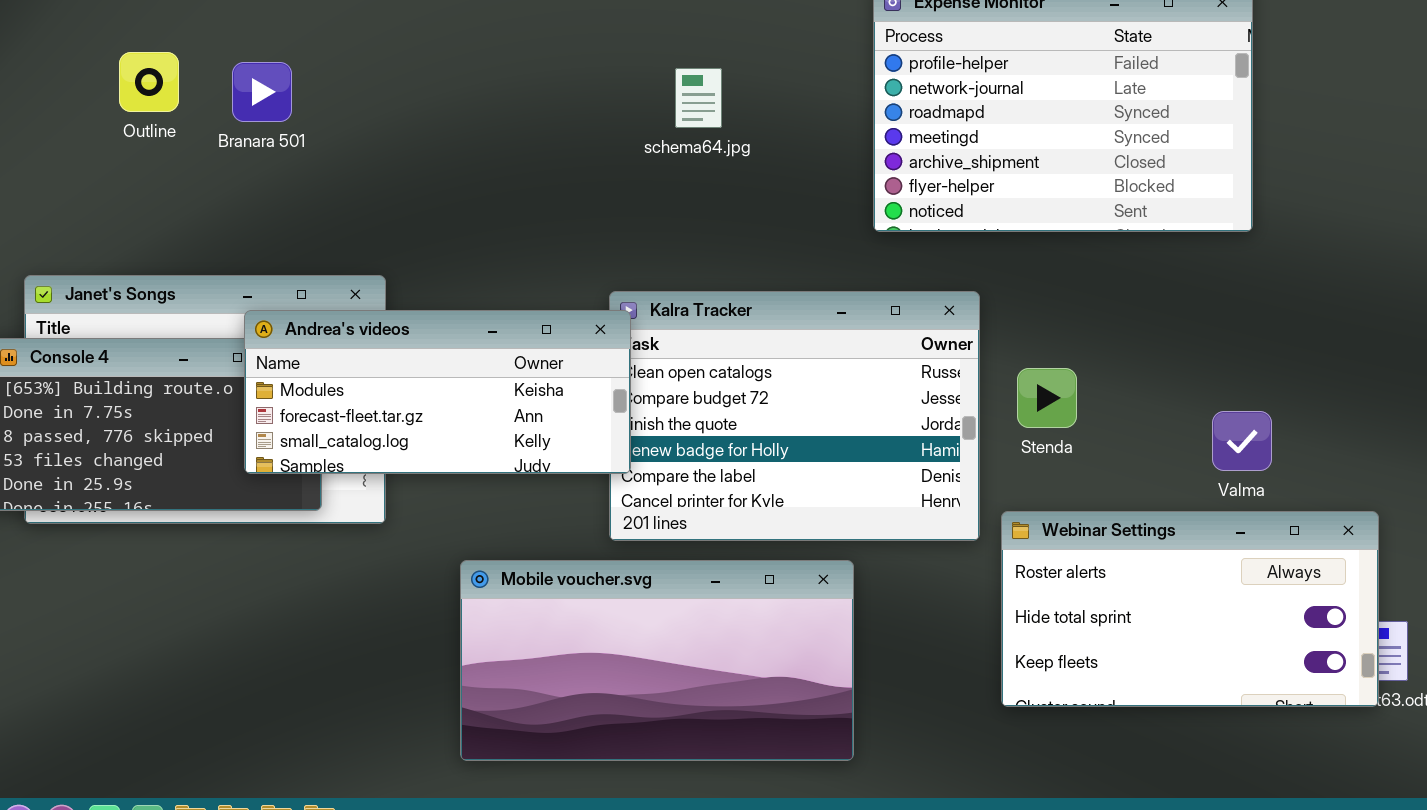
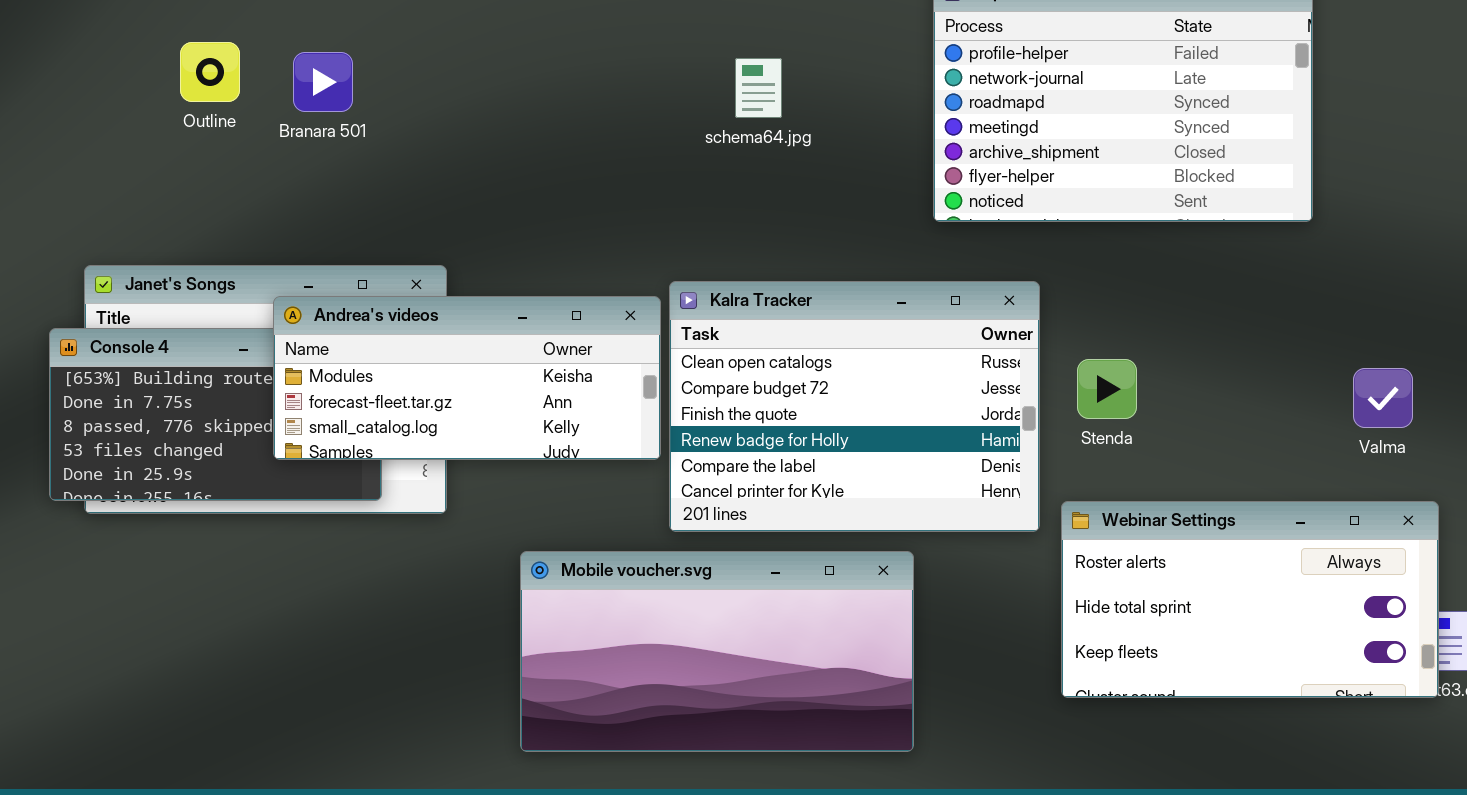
Andrea's videos: [244,310,631,474] -> [273,296,661,460], moved
Valma: [1212,411,1272,471] -> [1353,368,1413,428], moved

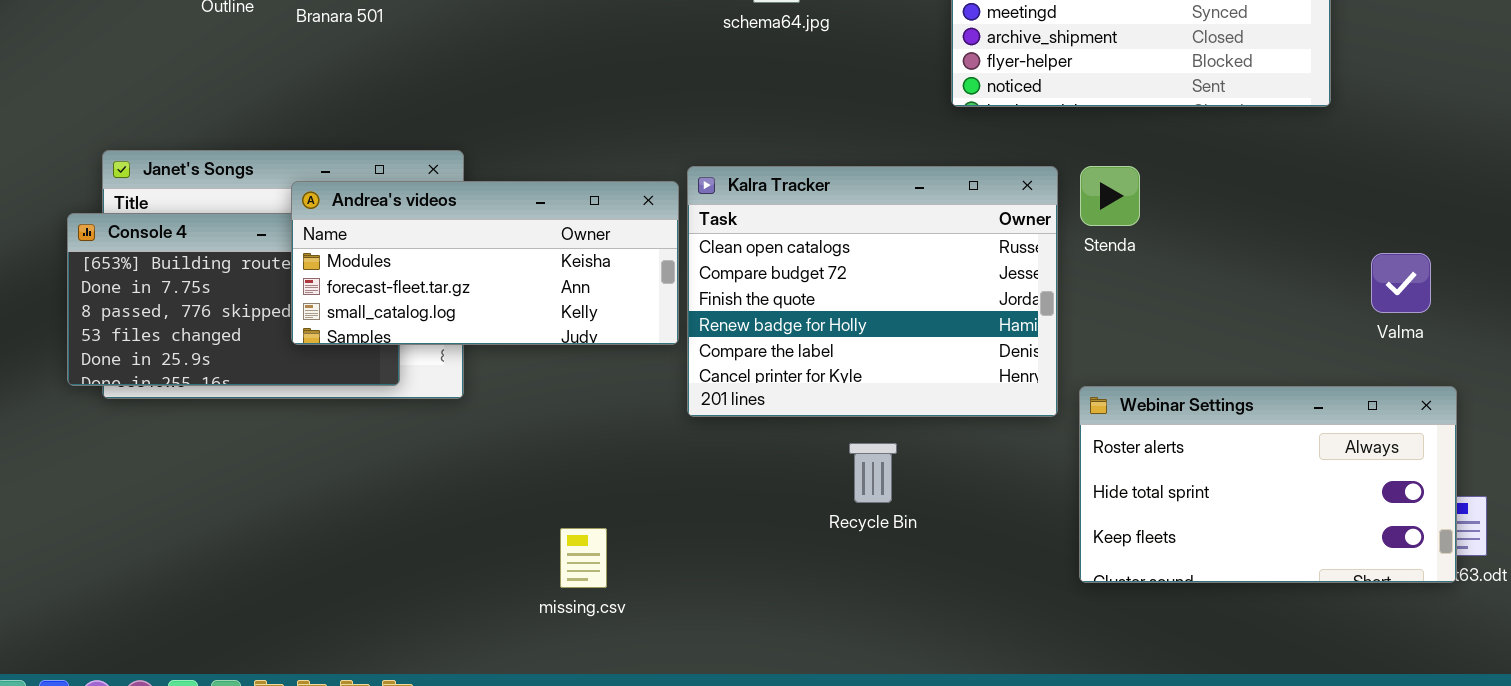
Stenda: [1077,359,1137,419] -> [1080,166,1140,226], moved
Mobile voucher.svg: [520,551,914,752] -> none, closed

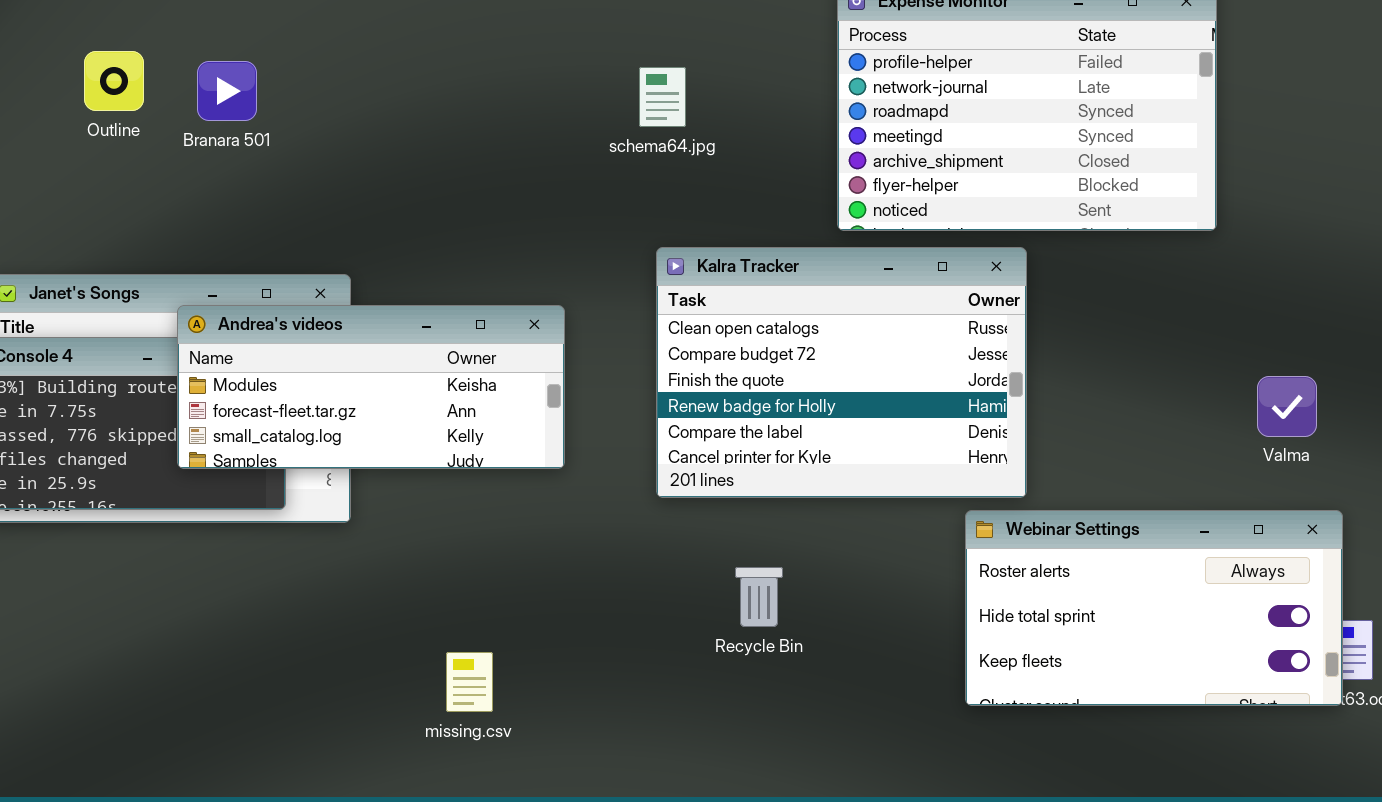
Kalra Tracker: [687,166,1058,417] -> [656,247,1027,498], moved

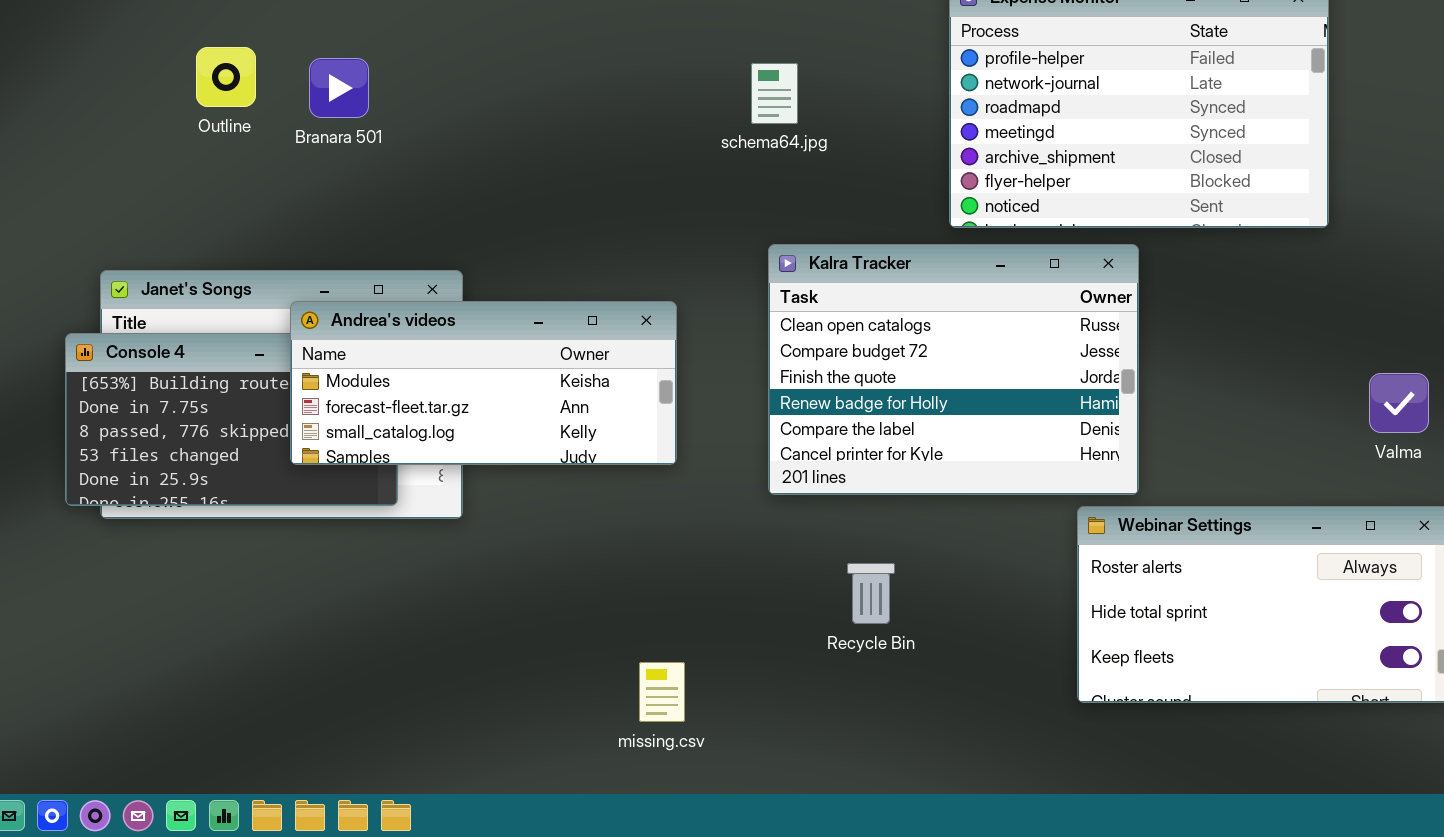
missing.csv: [446,652,493,712] -> [639,662,685,722], moved

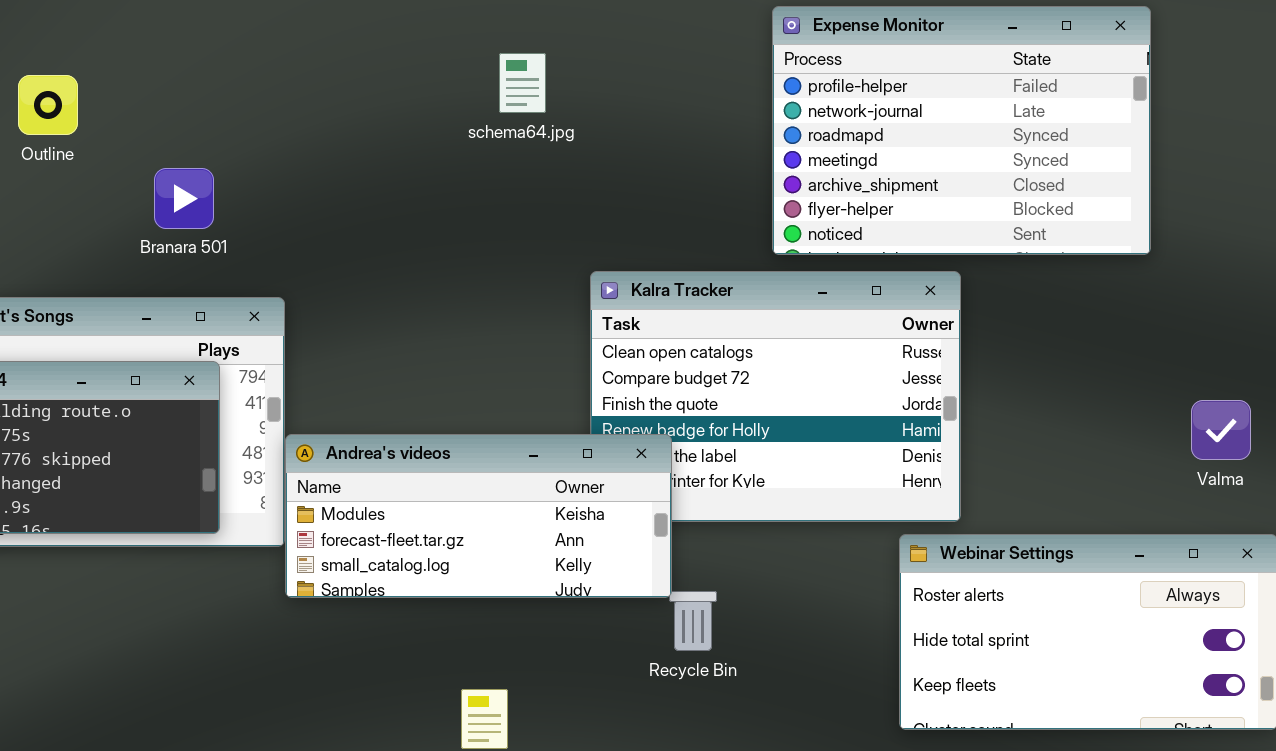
Branara 501: [309,58,369,118] -> [154,168,214,229], moved
schema64.jpg: [751,63,798,124] -> [499,53,546,113], moved
Andrea's videos: [290,301,677,465] -> [285,434,672,598], moved

